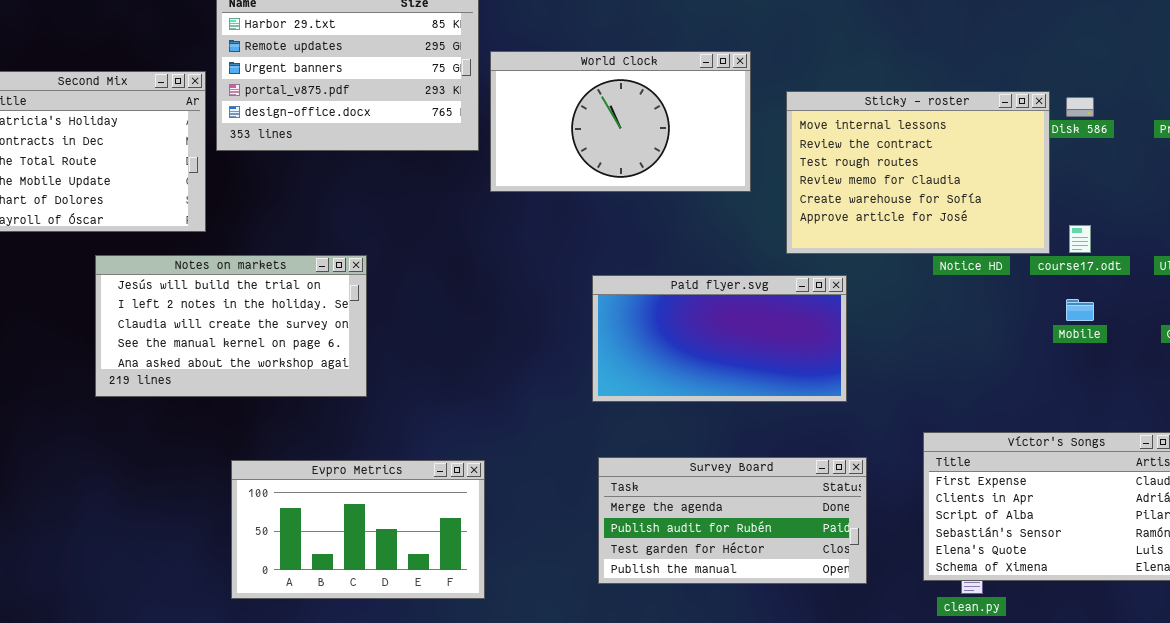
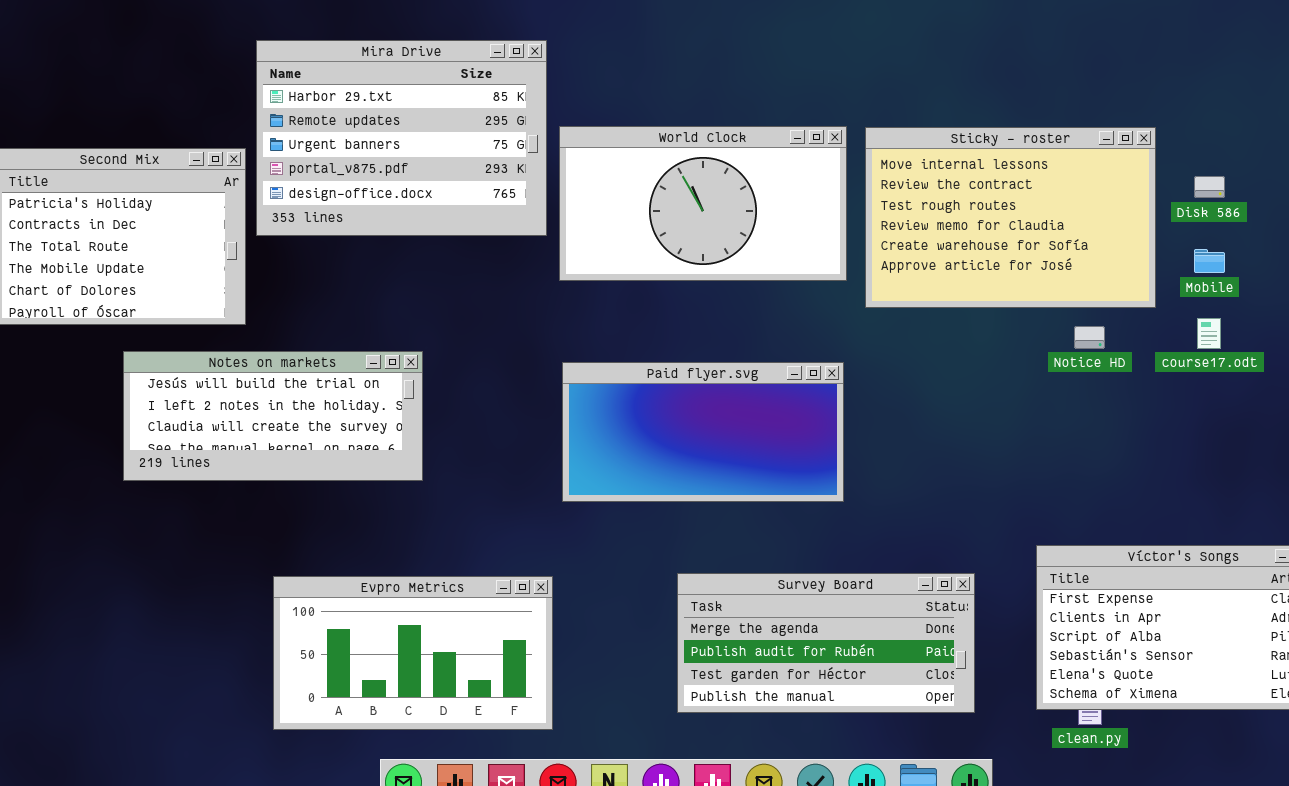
Sticky - roster: [786,91,1050,254] -> [865,127,1156,308], moved
Notes on markets: [95,255,367,397] -> [123,351,423,481], resized
Paid flyer.svg: [592,275,847,402] -> [562,362,844,502], moved
Mobile: [1066,299,1094,321] -> [1194,249,1225,273], moved

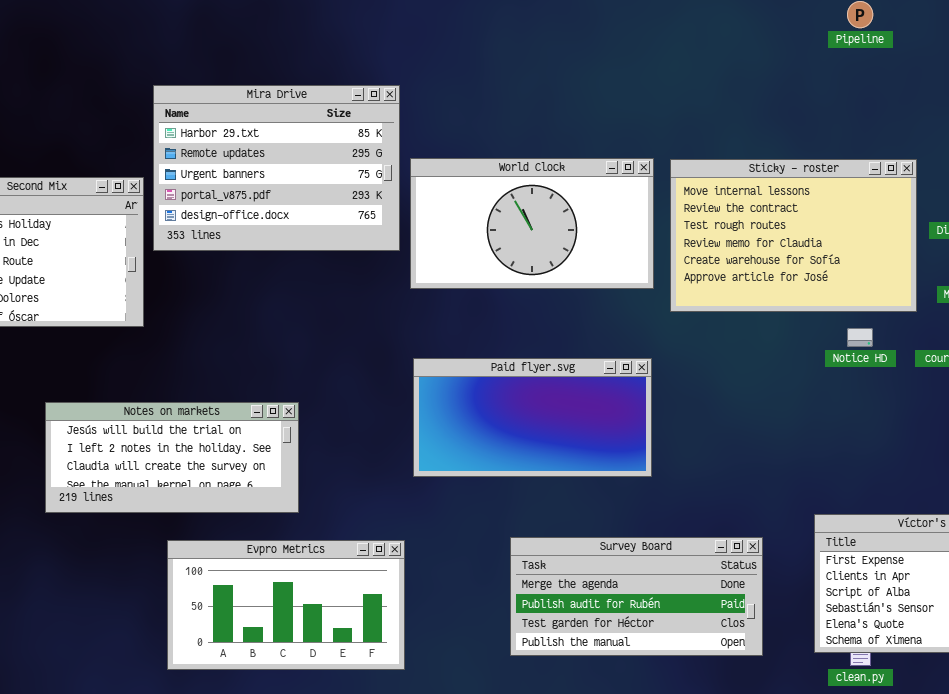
Notes on markets: [123,351,423,481] -> [45,402,299,513], moved

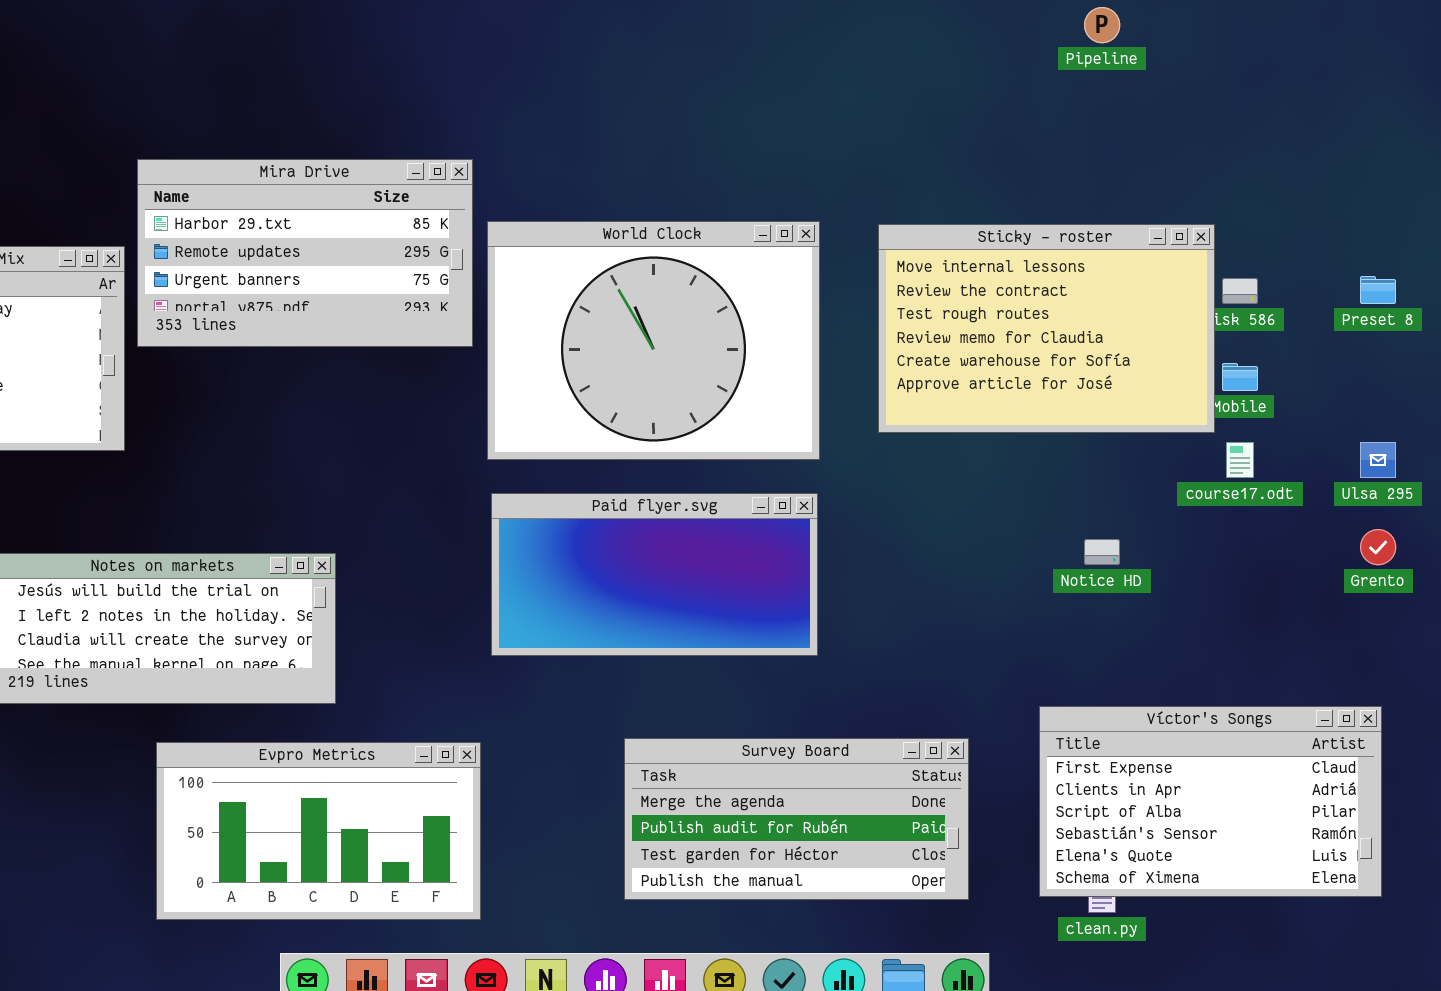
Mira Drive: [153,85,400,251] -> [137,159,473,347], resized
World Clock: [410,158,654,289] -> [487,221,820,460], resized
Sticky - roster: [670,159,917,312] -> [878,224,1215,433], moved
Notice HD: [847,328,873,347] -> [1084,539,1120,565], moved

